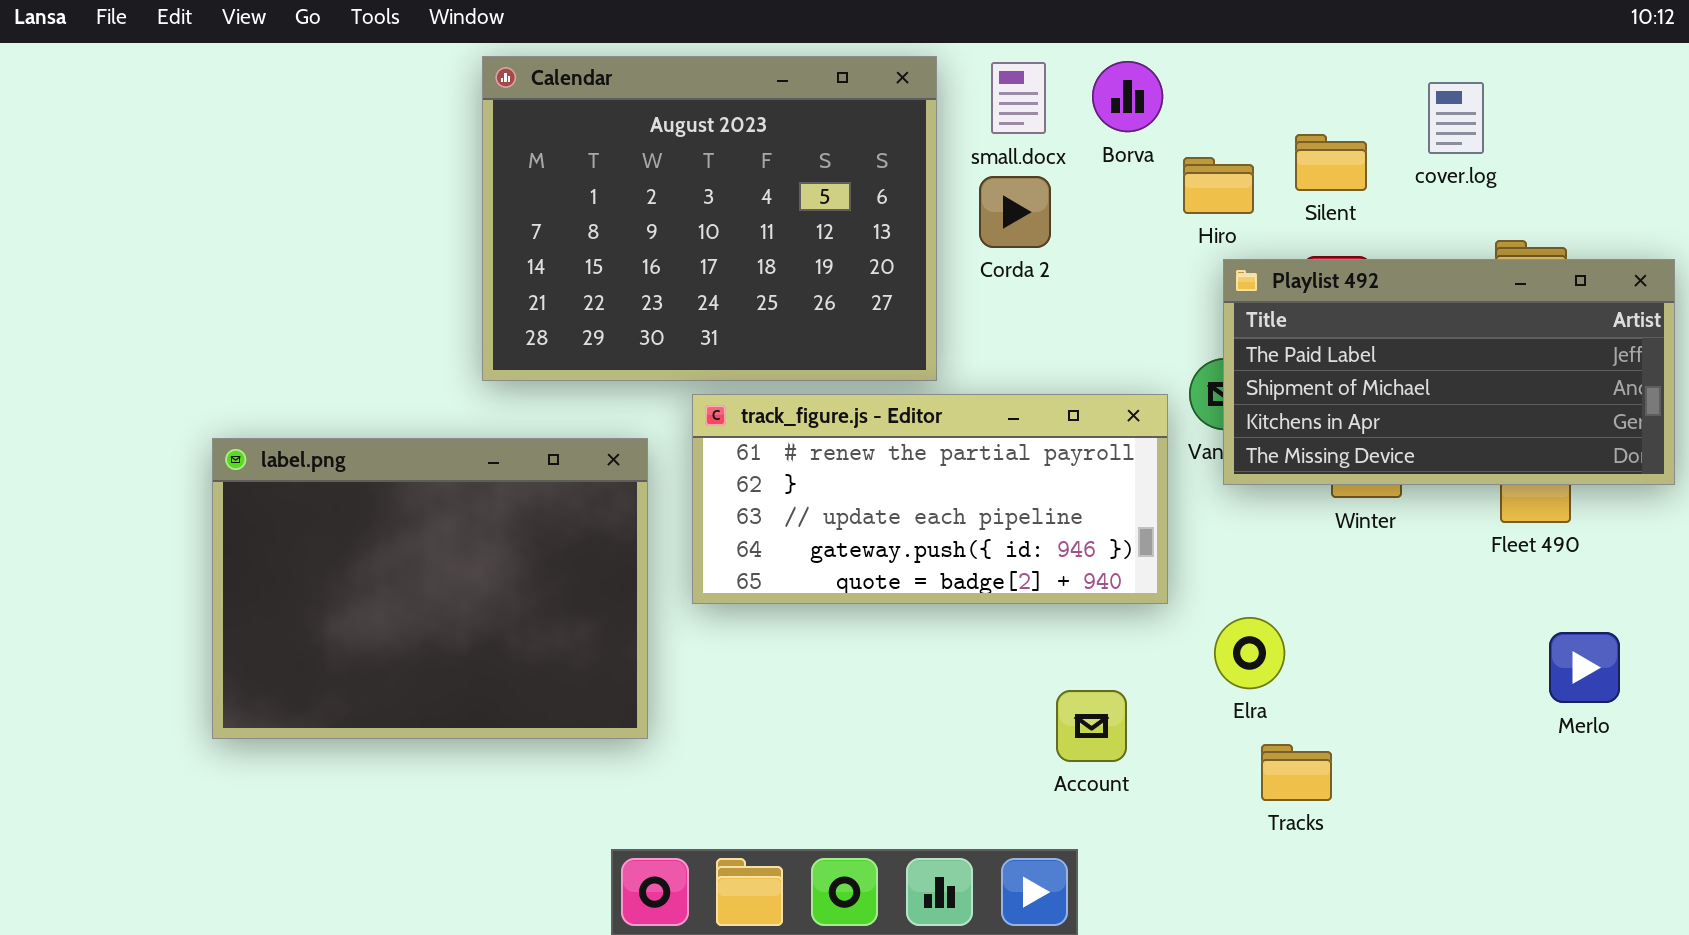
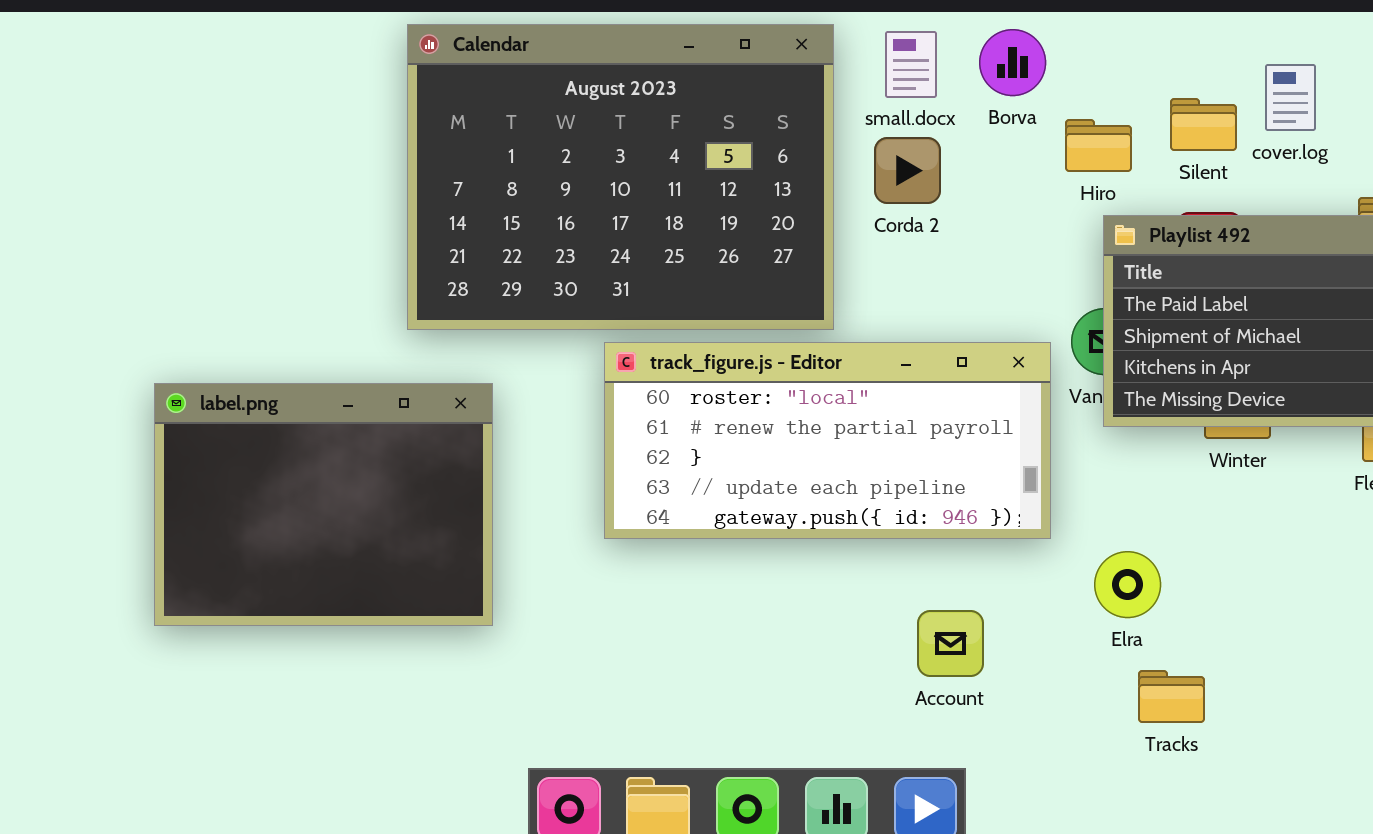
cover.log: [1428,82,1484,154] -> [1265,64,1316,131], moved
track_figure.js - Editor: [692,394,1168,604] -> [604,342,1051,539], scrolled up 1 row
label.png: [212,438,648,739] -> [154,383,493,626], resized
Account: [1056,690,1127,762] -> [917,610,984,677], moved

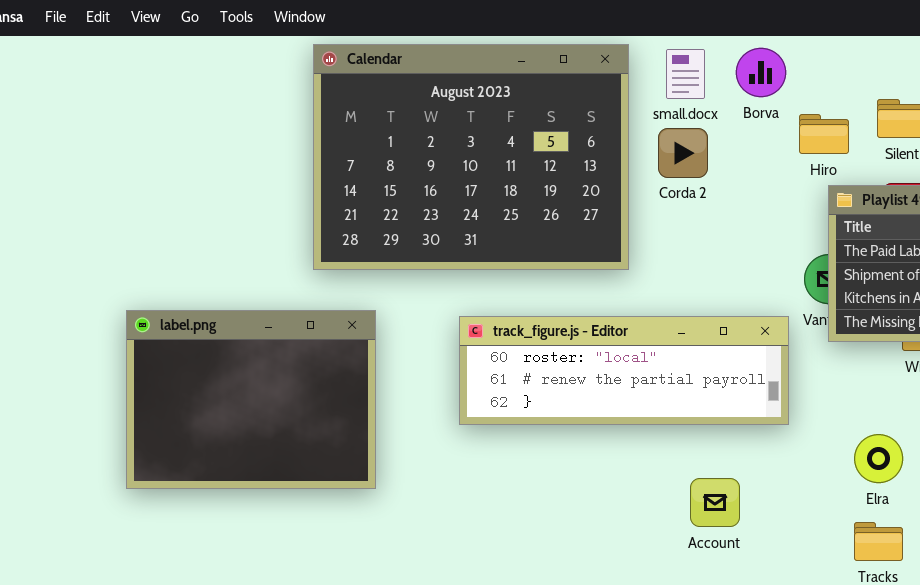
track_figure.js - Editor: [604,342,1051,539] -> [459,316,789,425], resized
Elra: [1094,551,1161,618] -> [854,434,903,483], moved

